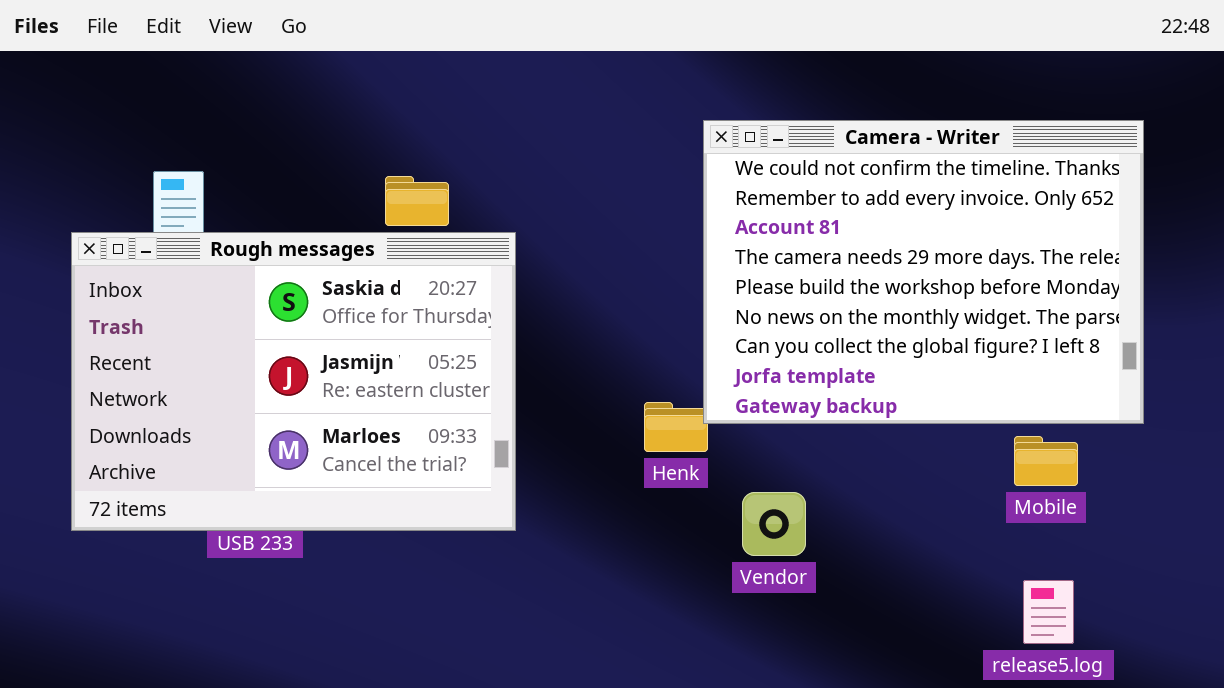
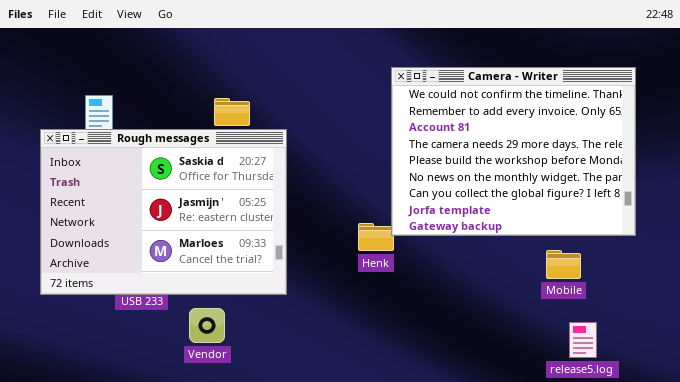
Mobile: [1014,436,1078,486] -> [546,250,581,279], moved
Vendor: [742,492,806,556] -> [189,308,225,343], moved

